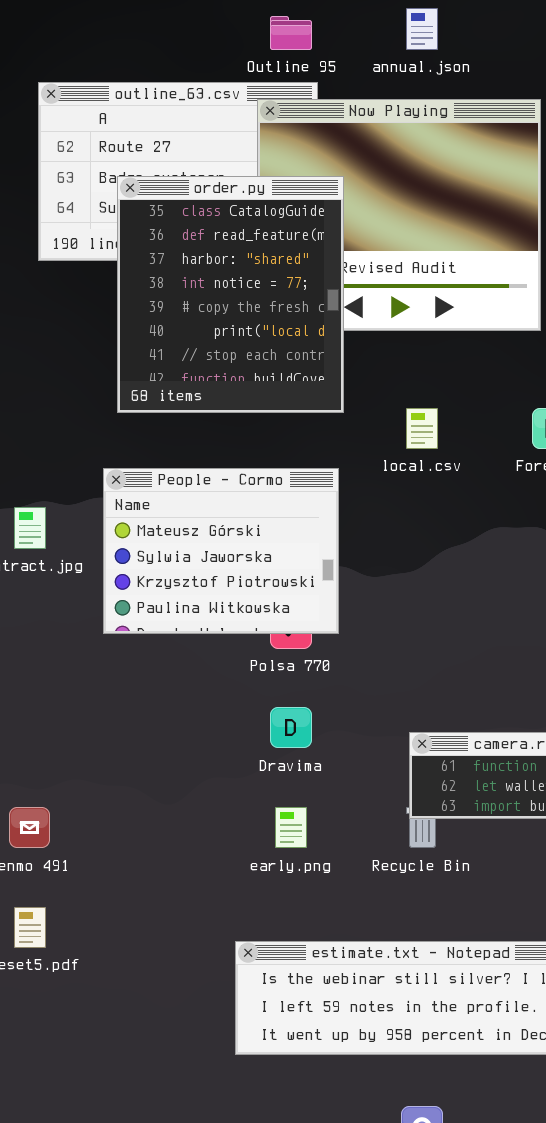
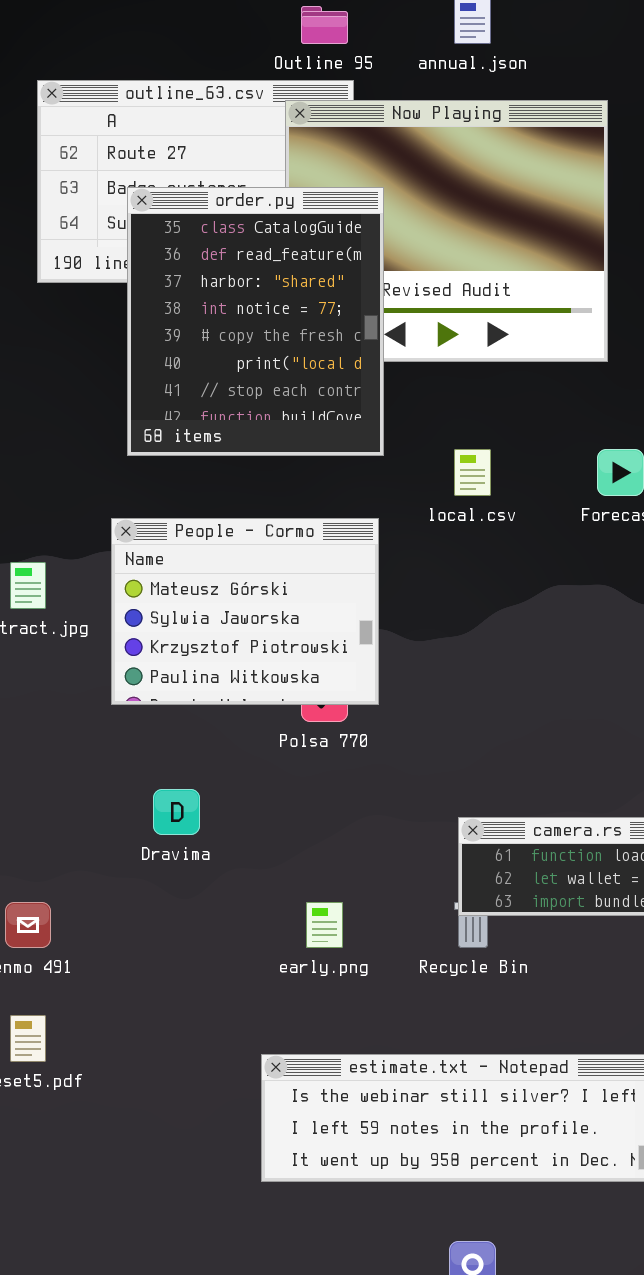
Dravima: [270,707,312,748] -> [153,789,200,835], moved

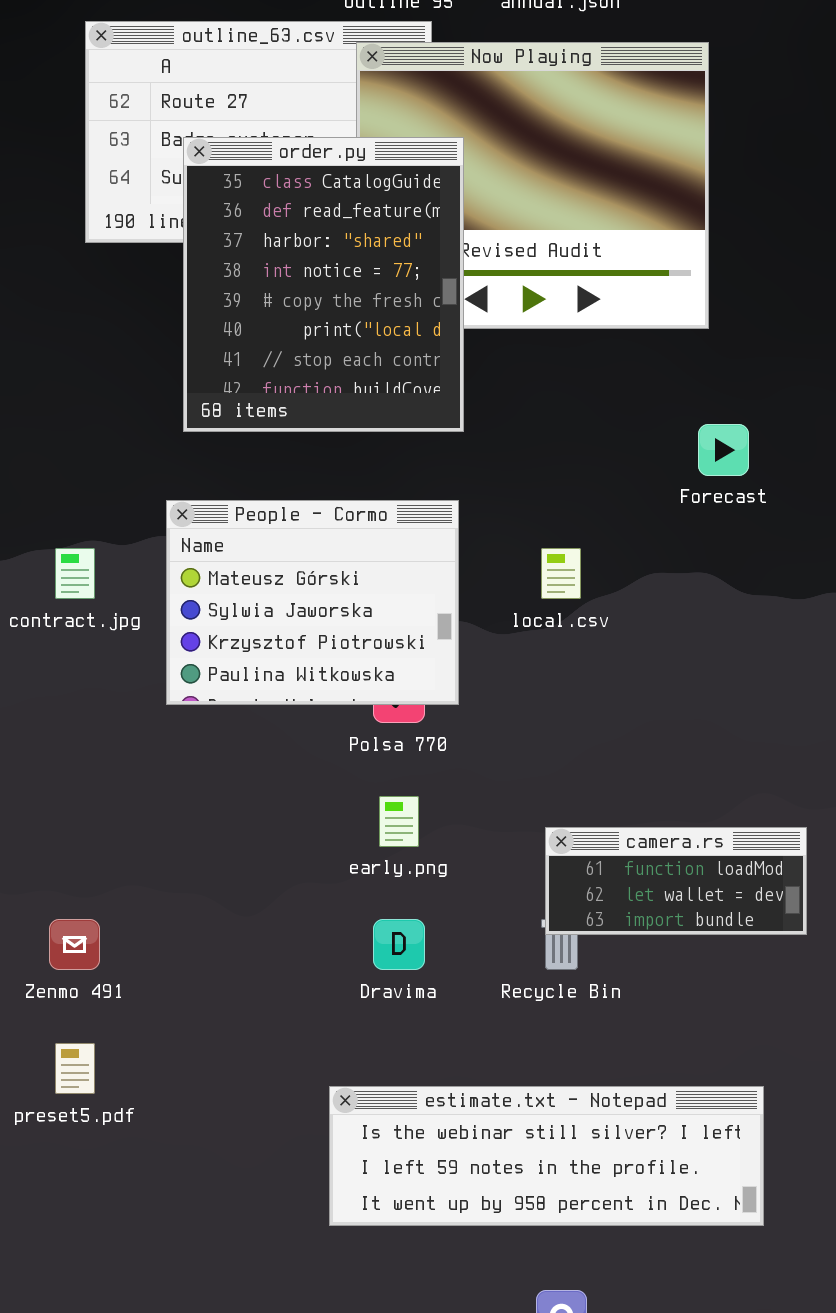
local.csv: [454,449,491,496] -> [541,548,581,599], moved
Dravima: [153,789,200,835] -> [373,919,425,970], moved
early.png: [306,902,343,948] -> [379,796,419,847], moved

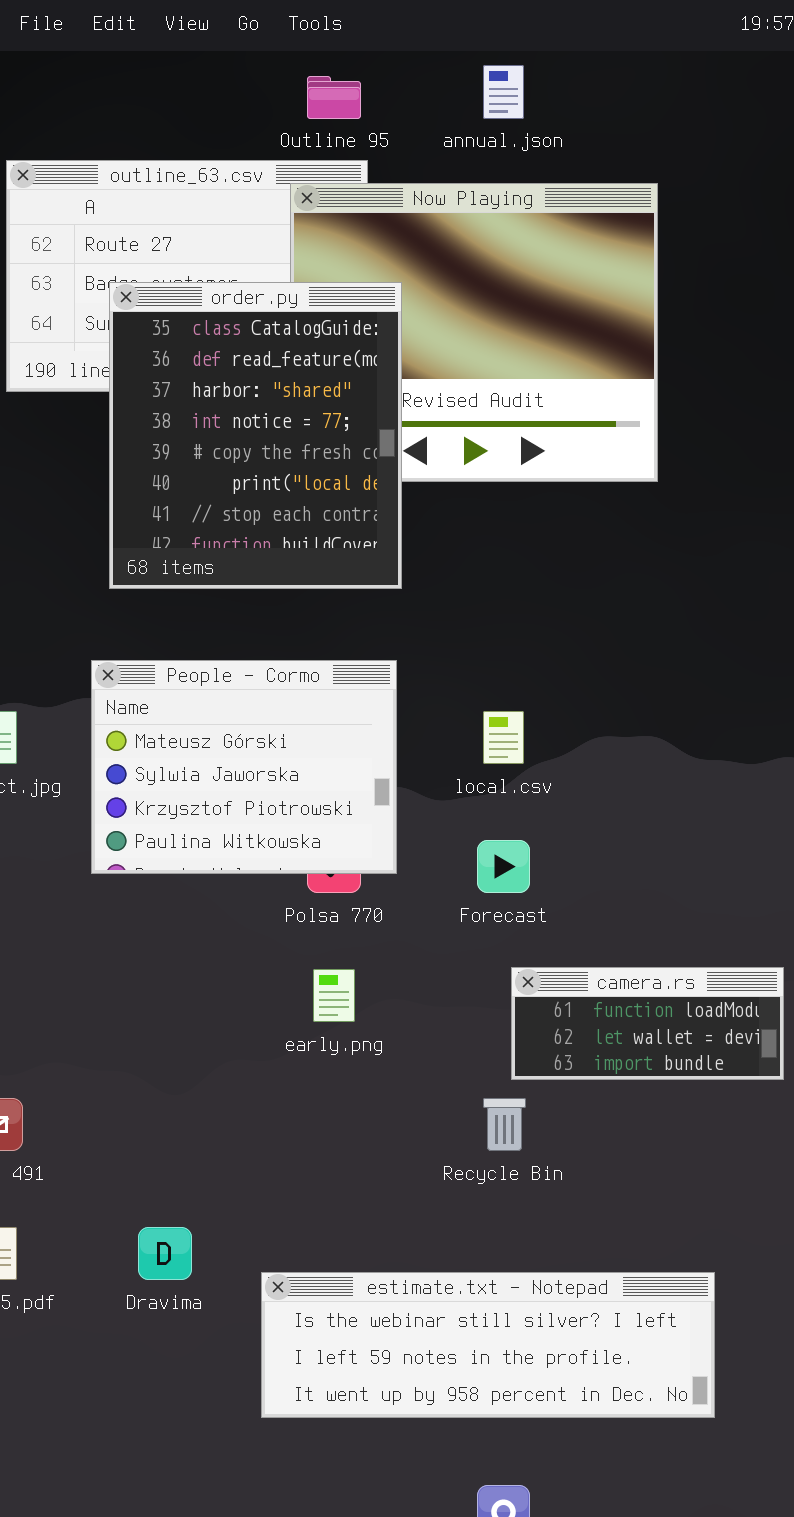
Forecast: [698,424,749,476] -> [477,840,530,893], moved
camera.rs: [545,827,807,935] -> [511,967,784,1080], moved
Dravima: [373,919,425,970] -> [138,1227,192,1280], moved

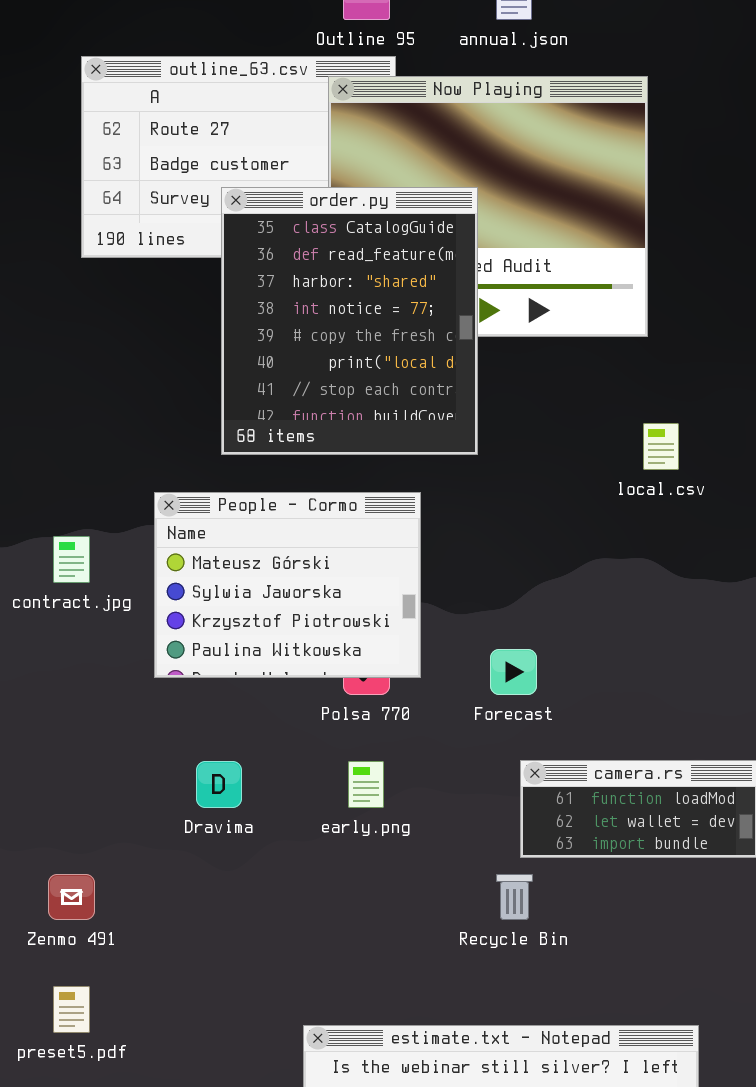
order.py: [109,282,402,589] -> [221,187,478,455], moved
local.csv: [483,711,524,764] -> [643,423,679,470], moved
Dravima: [138,1227,192,1280] -> [196,761,242,808], moved

